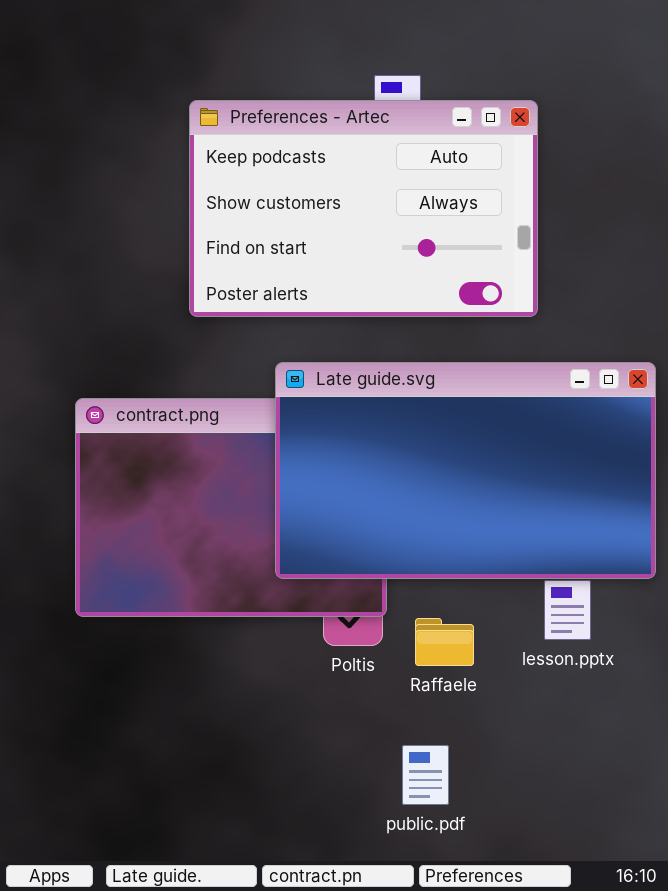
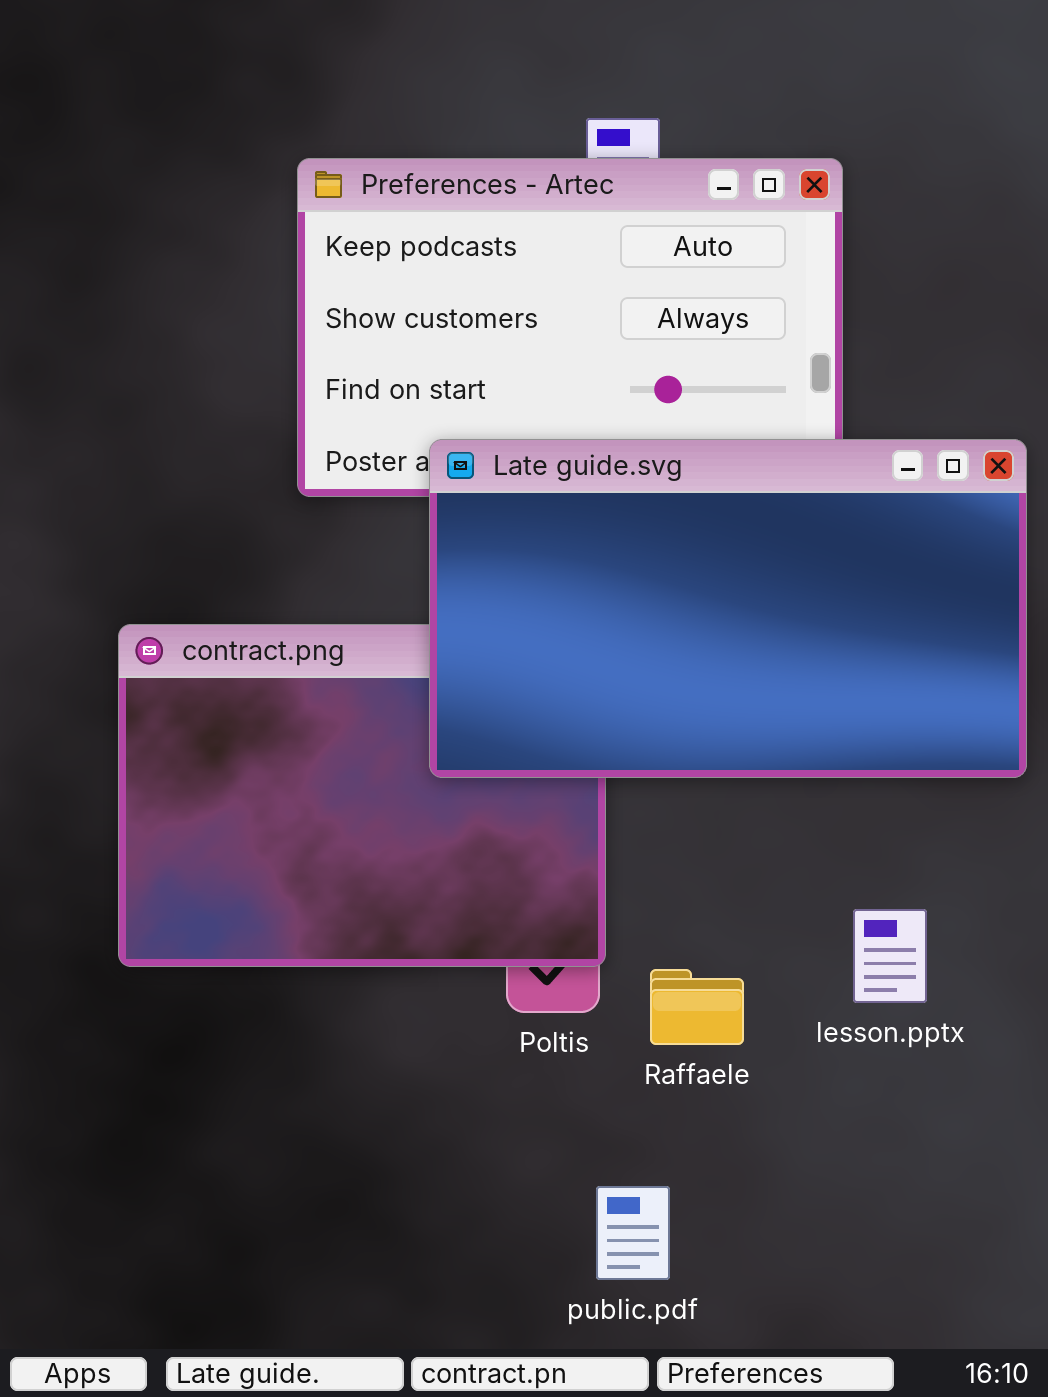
Late guide.svg: [275,362,656,579] -> [429,439,1027,778], moved
public.pdf: [402,745,449,805] -> [596,1186,670,1280], moved

